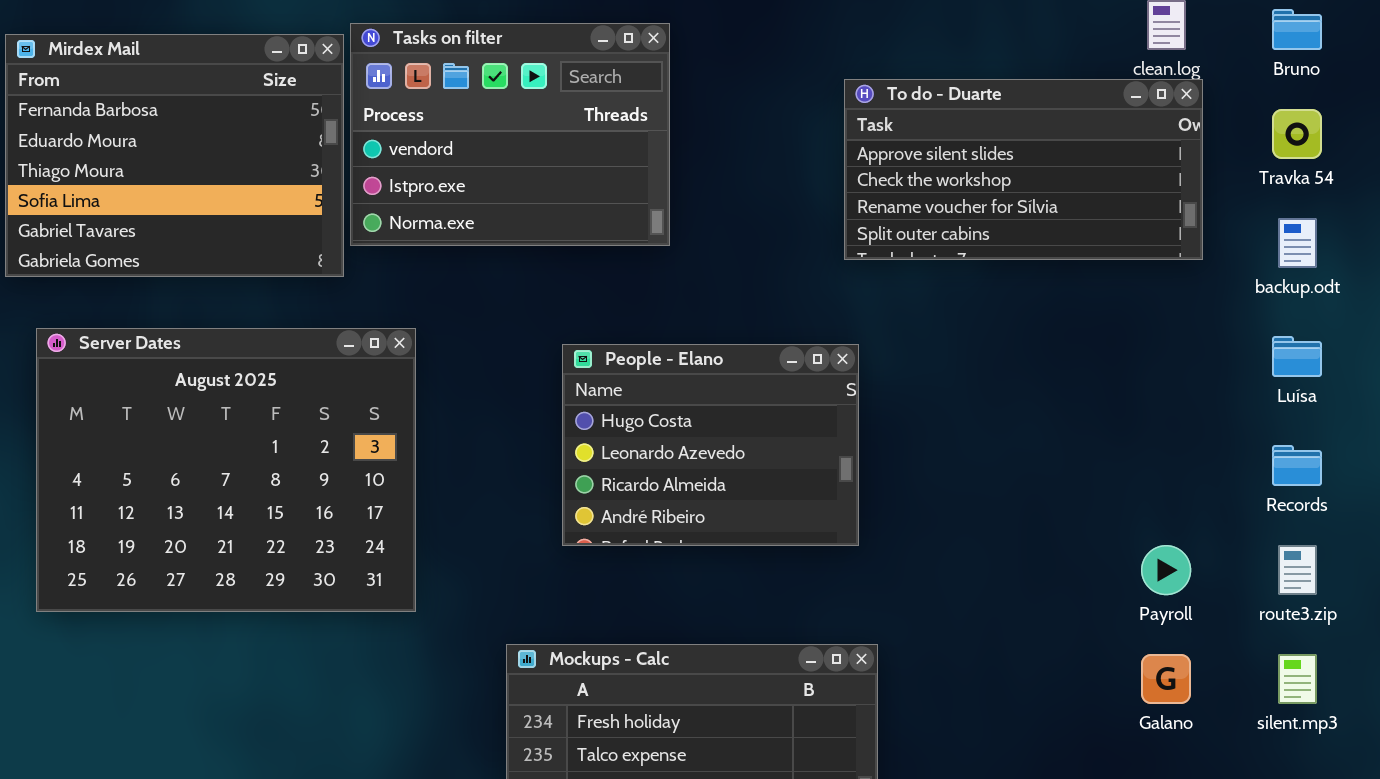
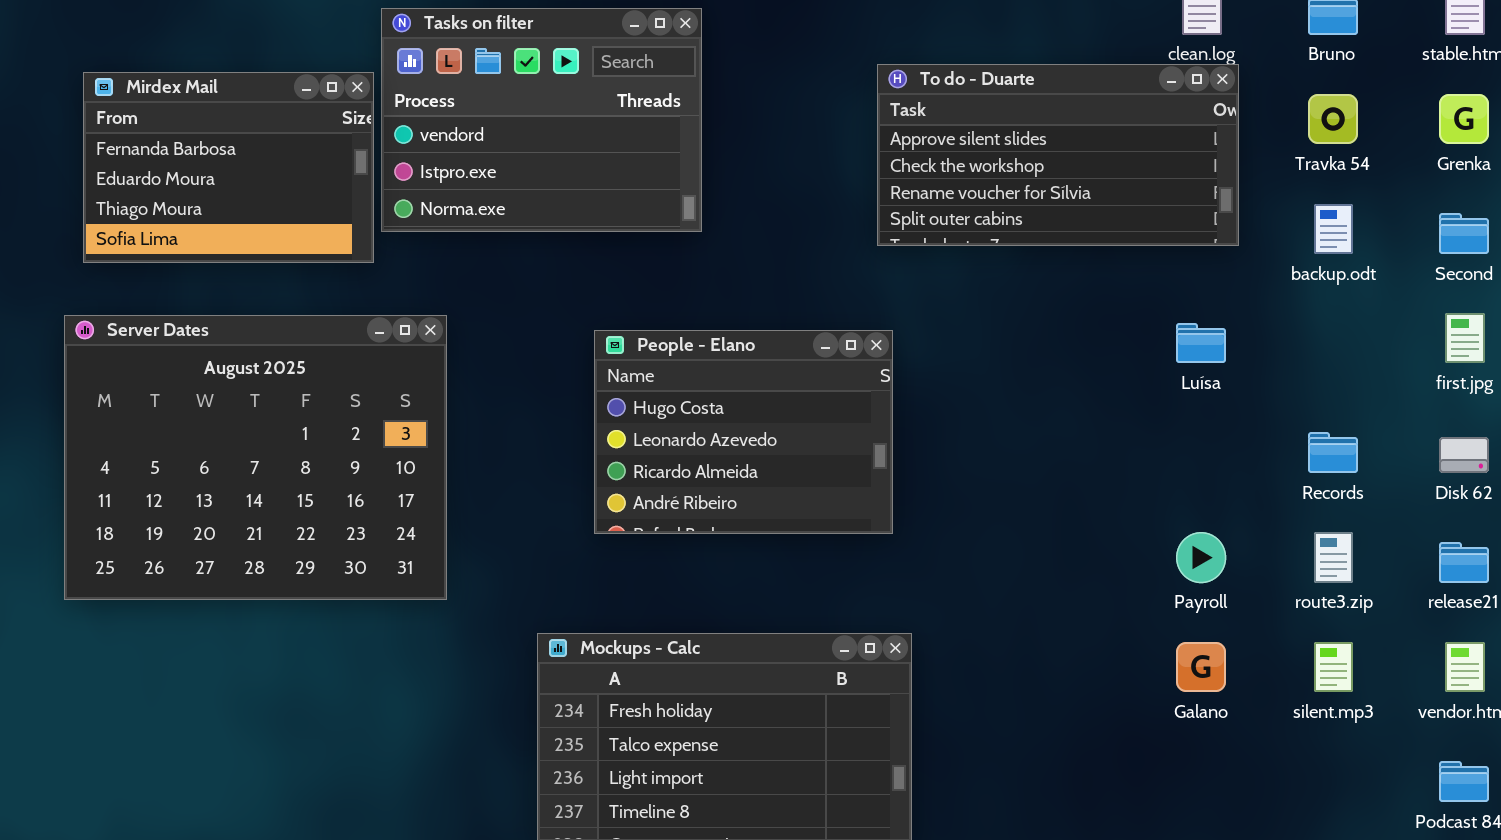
Mirdex Mail: [5,34,344,277] -> [83,72,374,263], resized
Luísa: [1272,336,1322,377] -> [1176,323,1226,363], moved

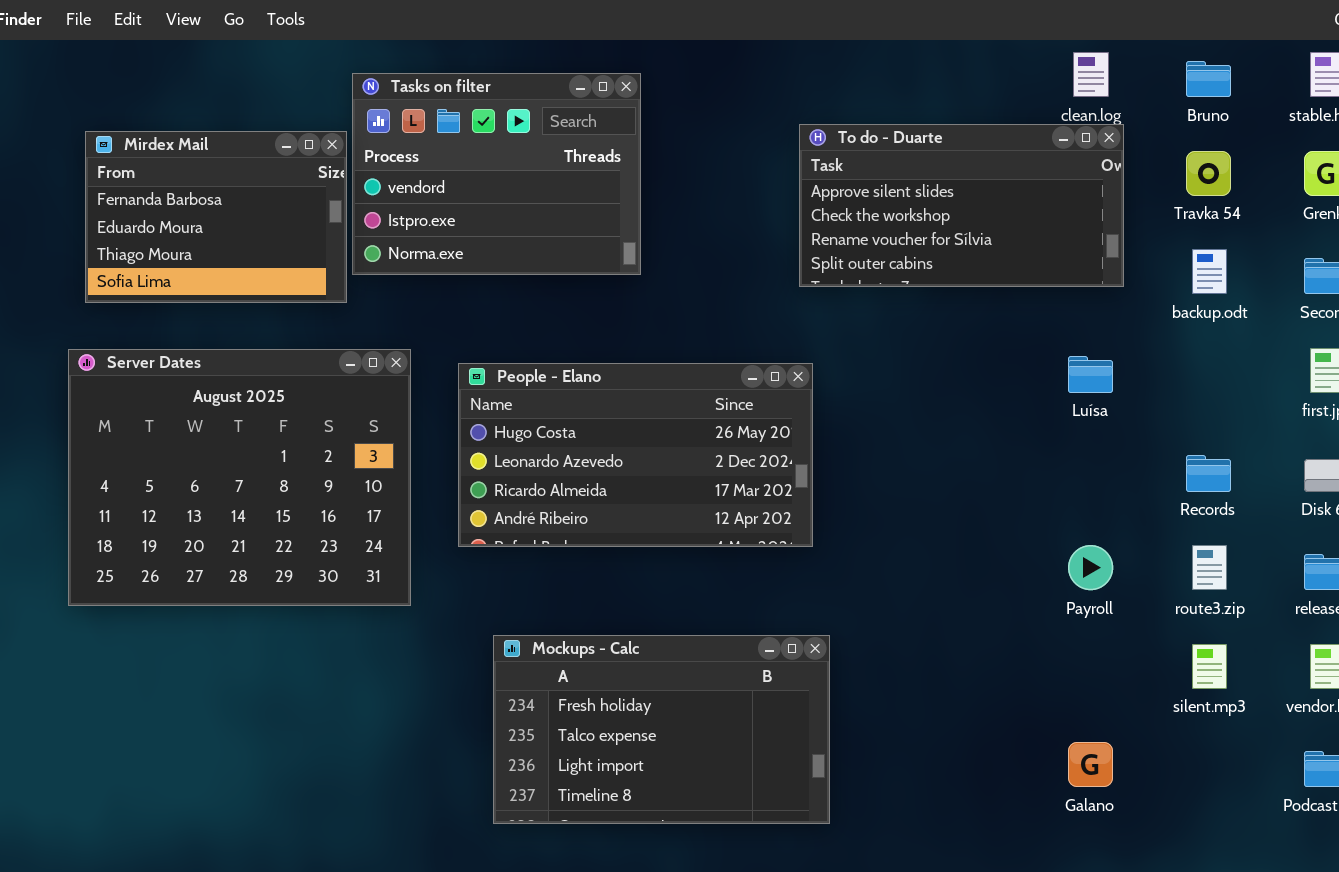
People - Elano: [594,330,893,534] -> [458,363,813,547], resized
Galano: [1176,642,1226,692] -> [1068,742,1113,787], moved

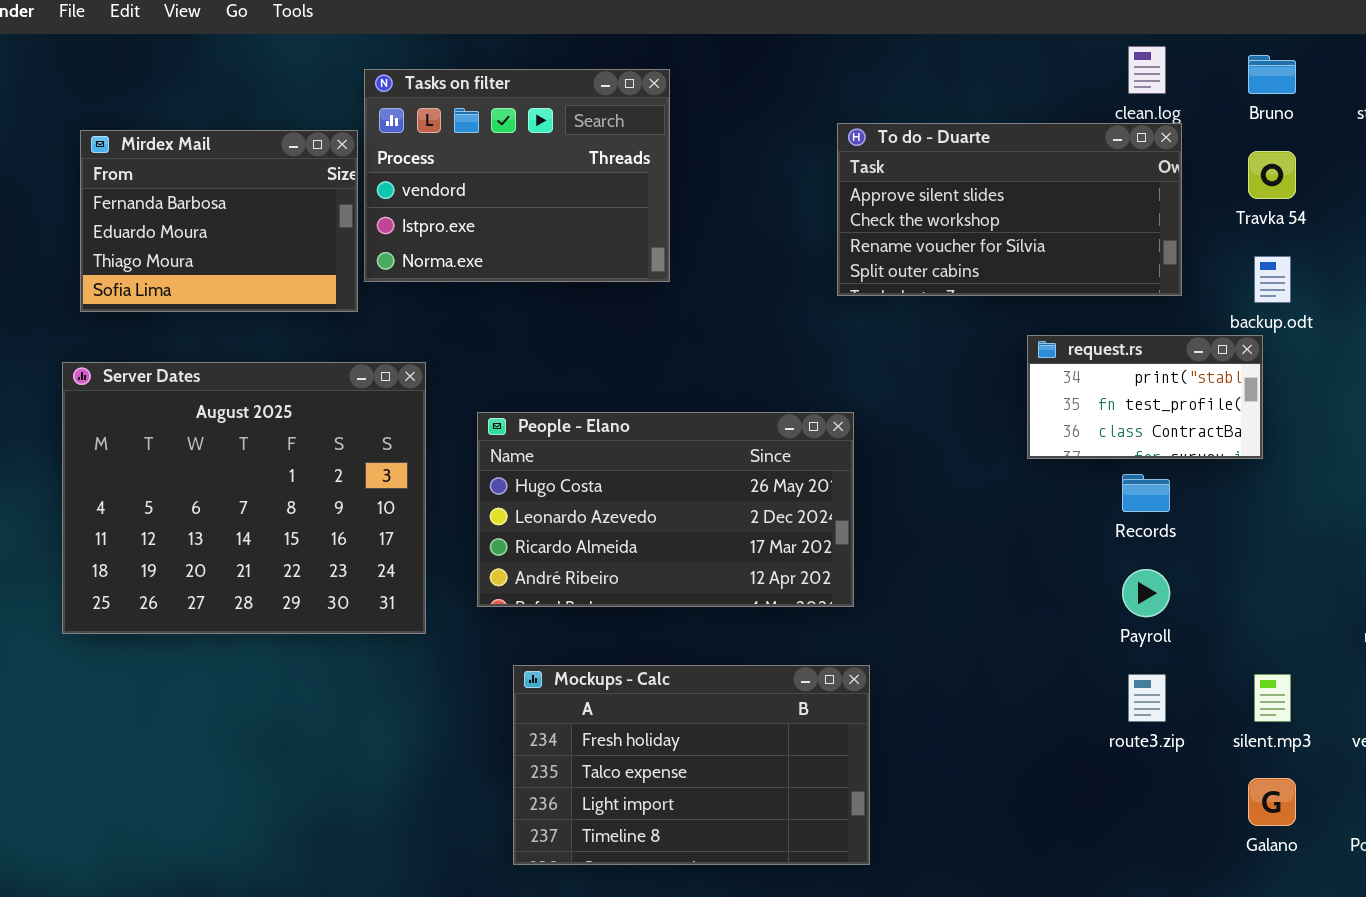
request.rs: none -> [1027,335,1263,459], opened
People - Elano: [458,363,813,547] -> [477,412,854,607], moved
Records: [1186,455,1231,492] -> [1122,474,1170,512], moved
route3.zip: [1192,545,1227,590] -> [1128,674,1166,722], moved
Galano: [1068,742,1113,787] -> [1248,778,1296,826], moved

